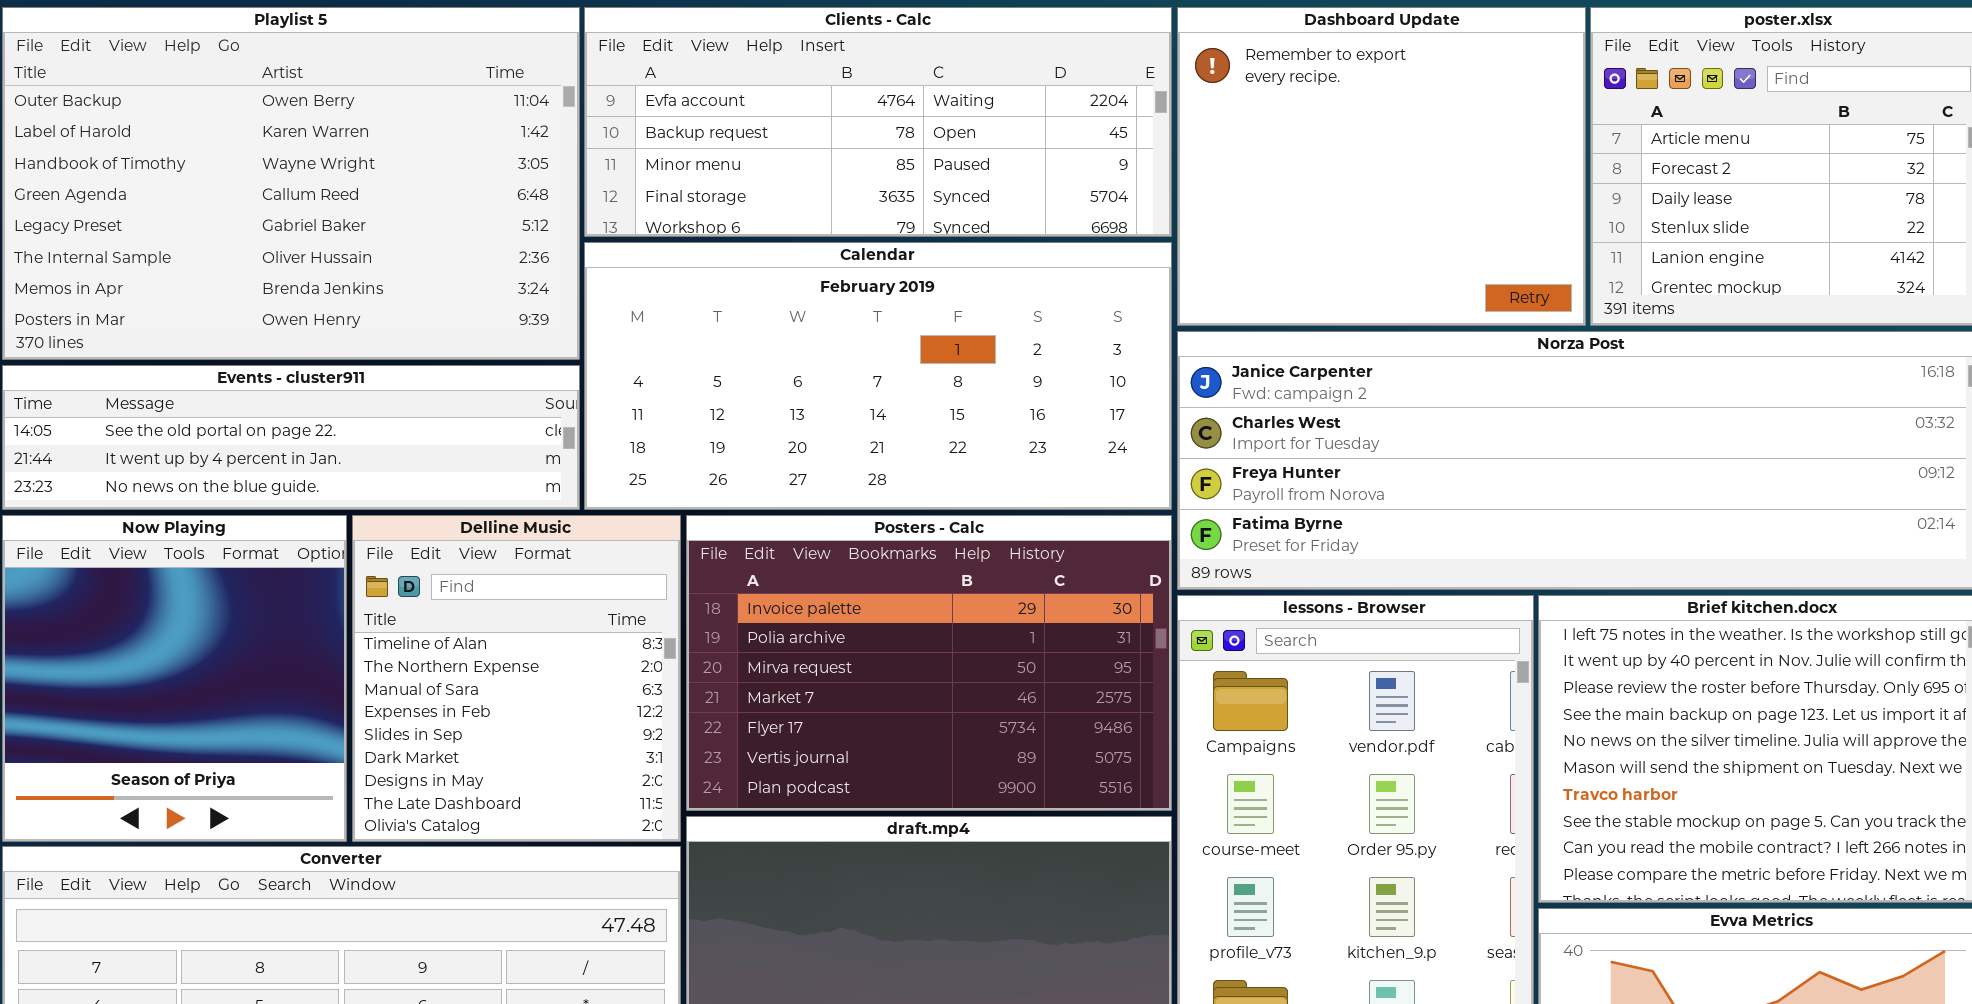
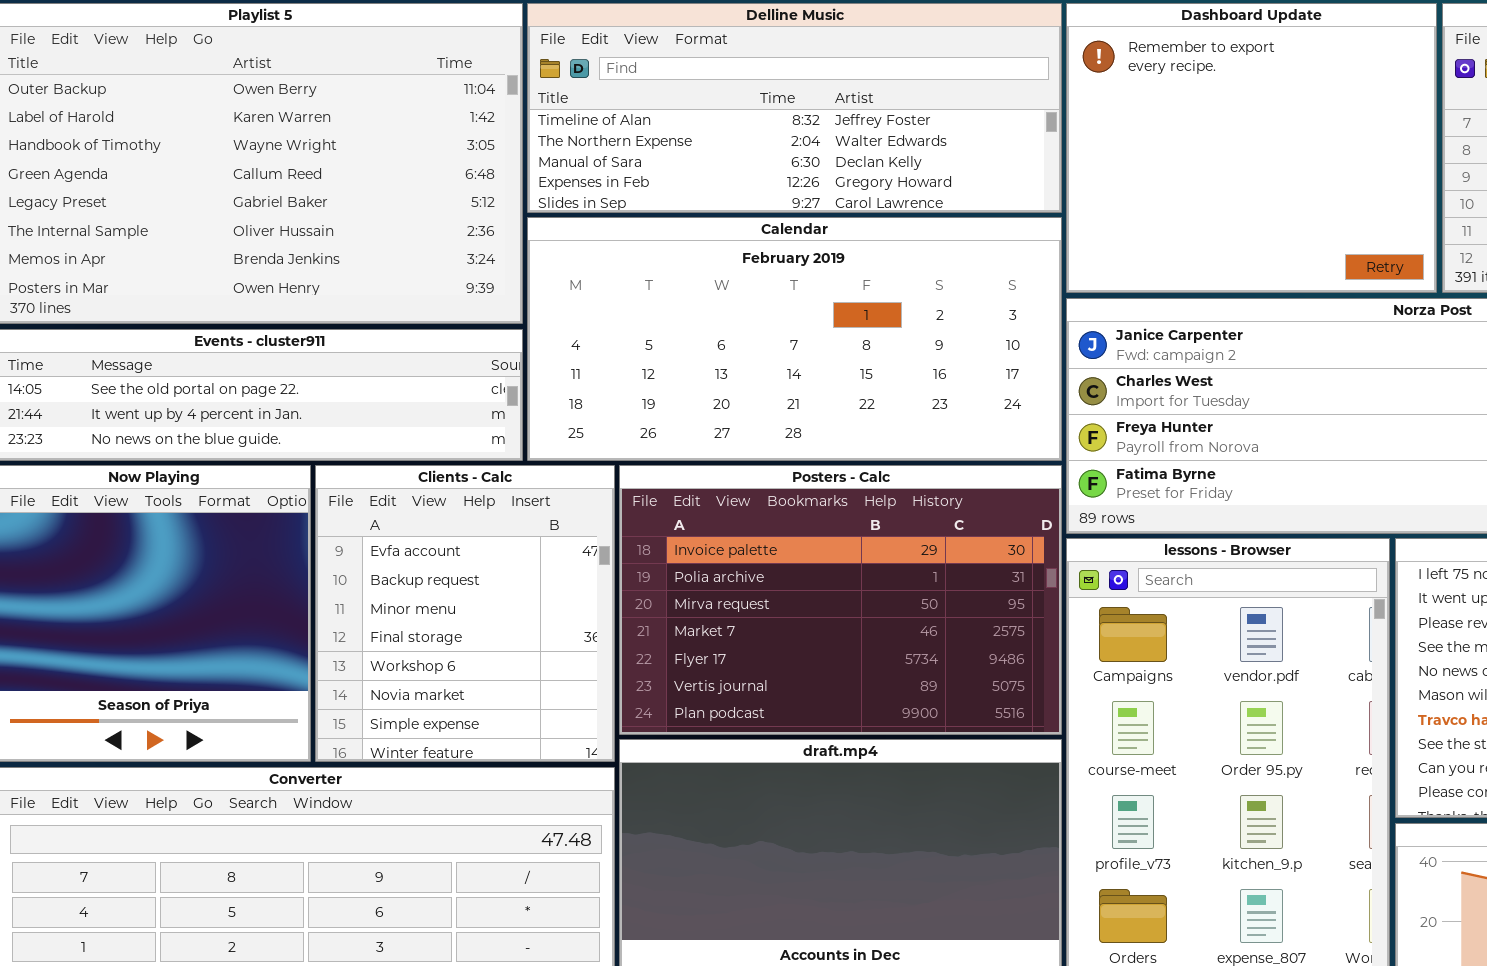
Clients - Calc: [584,7,1172,237] -> [315,465,615,762], moved, resized
Delline Music: [352,515,681,842] -> [527,3,1062,213], moved, resized

